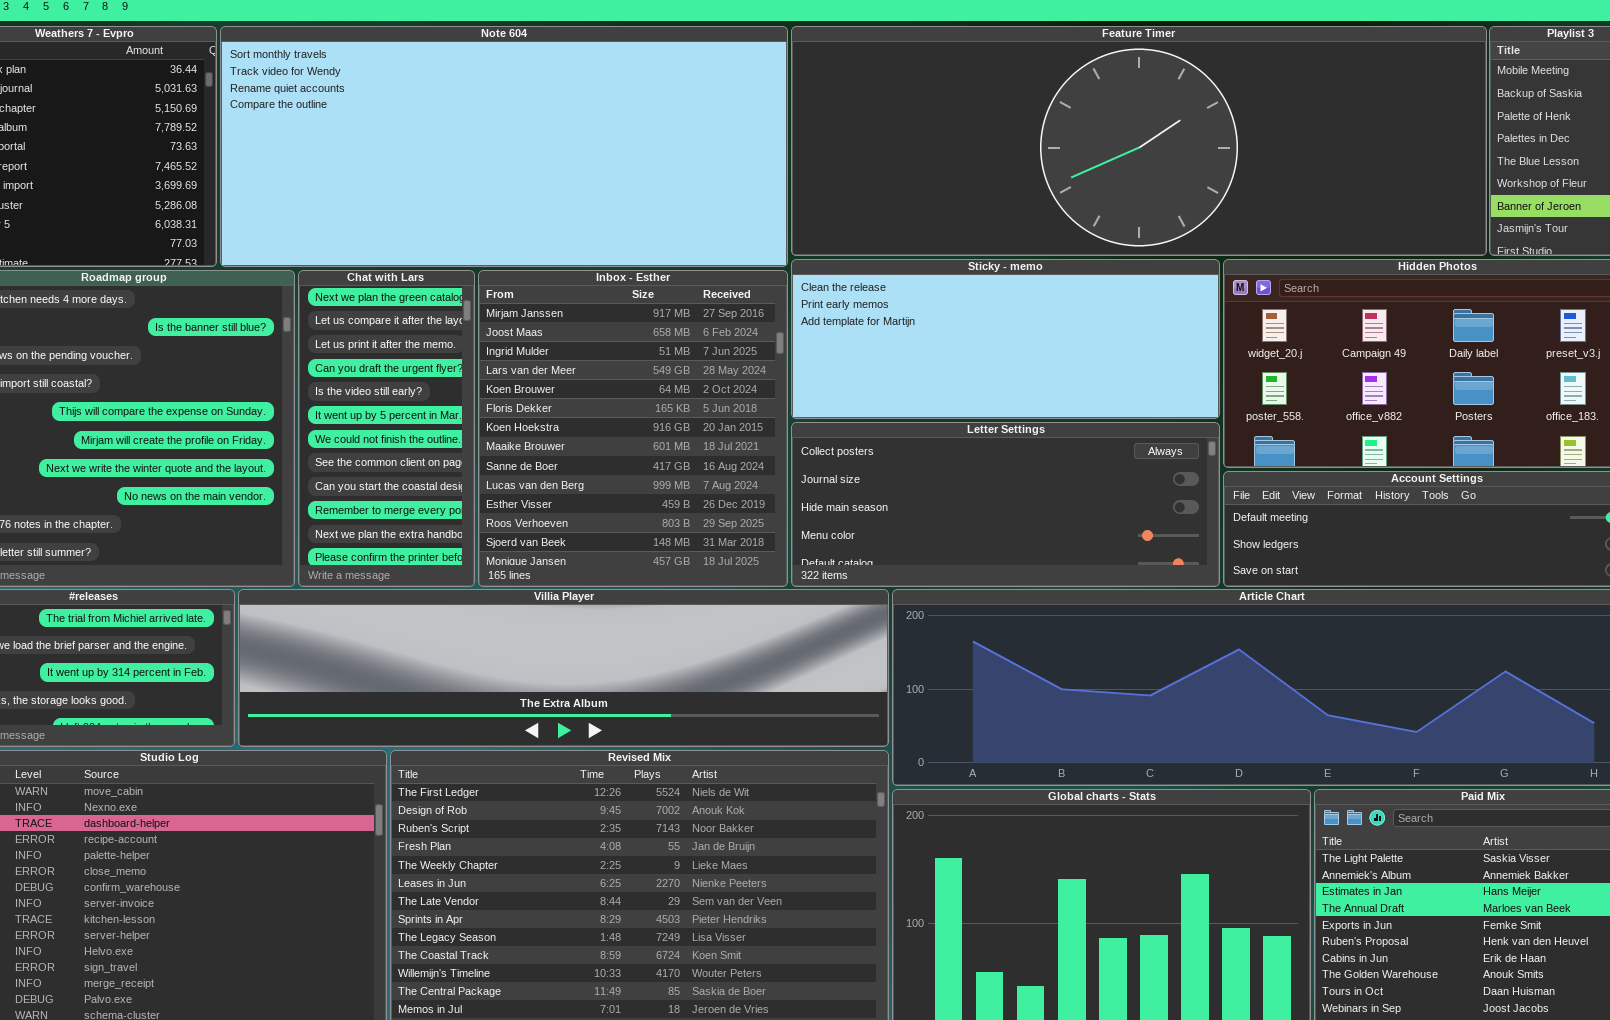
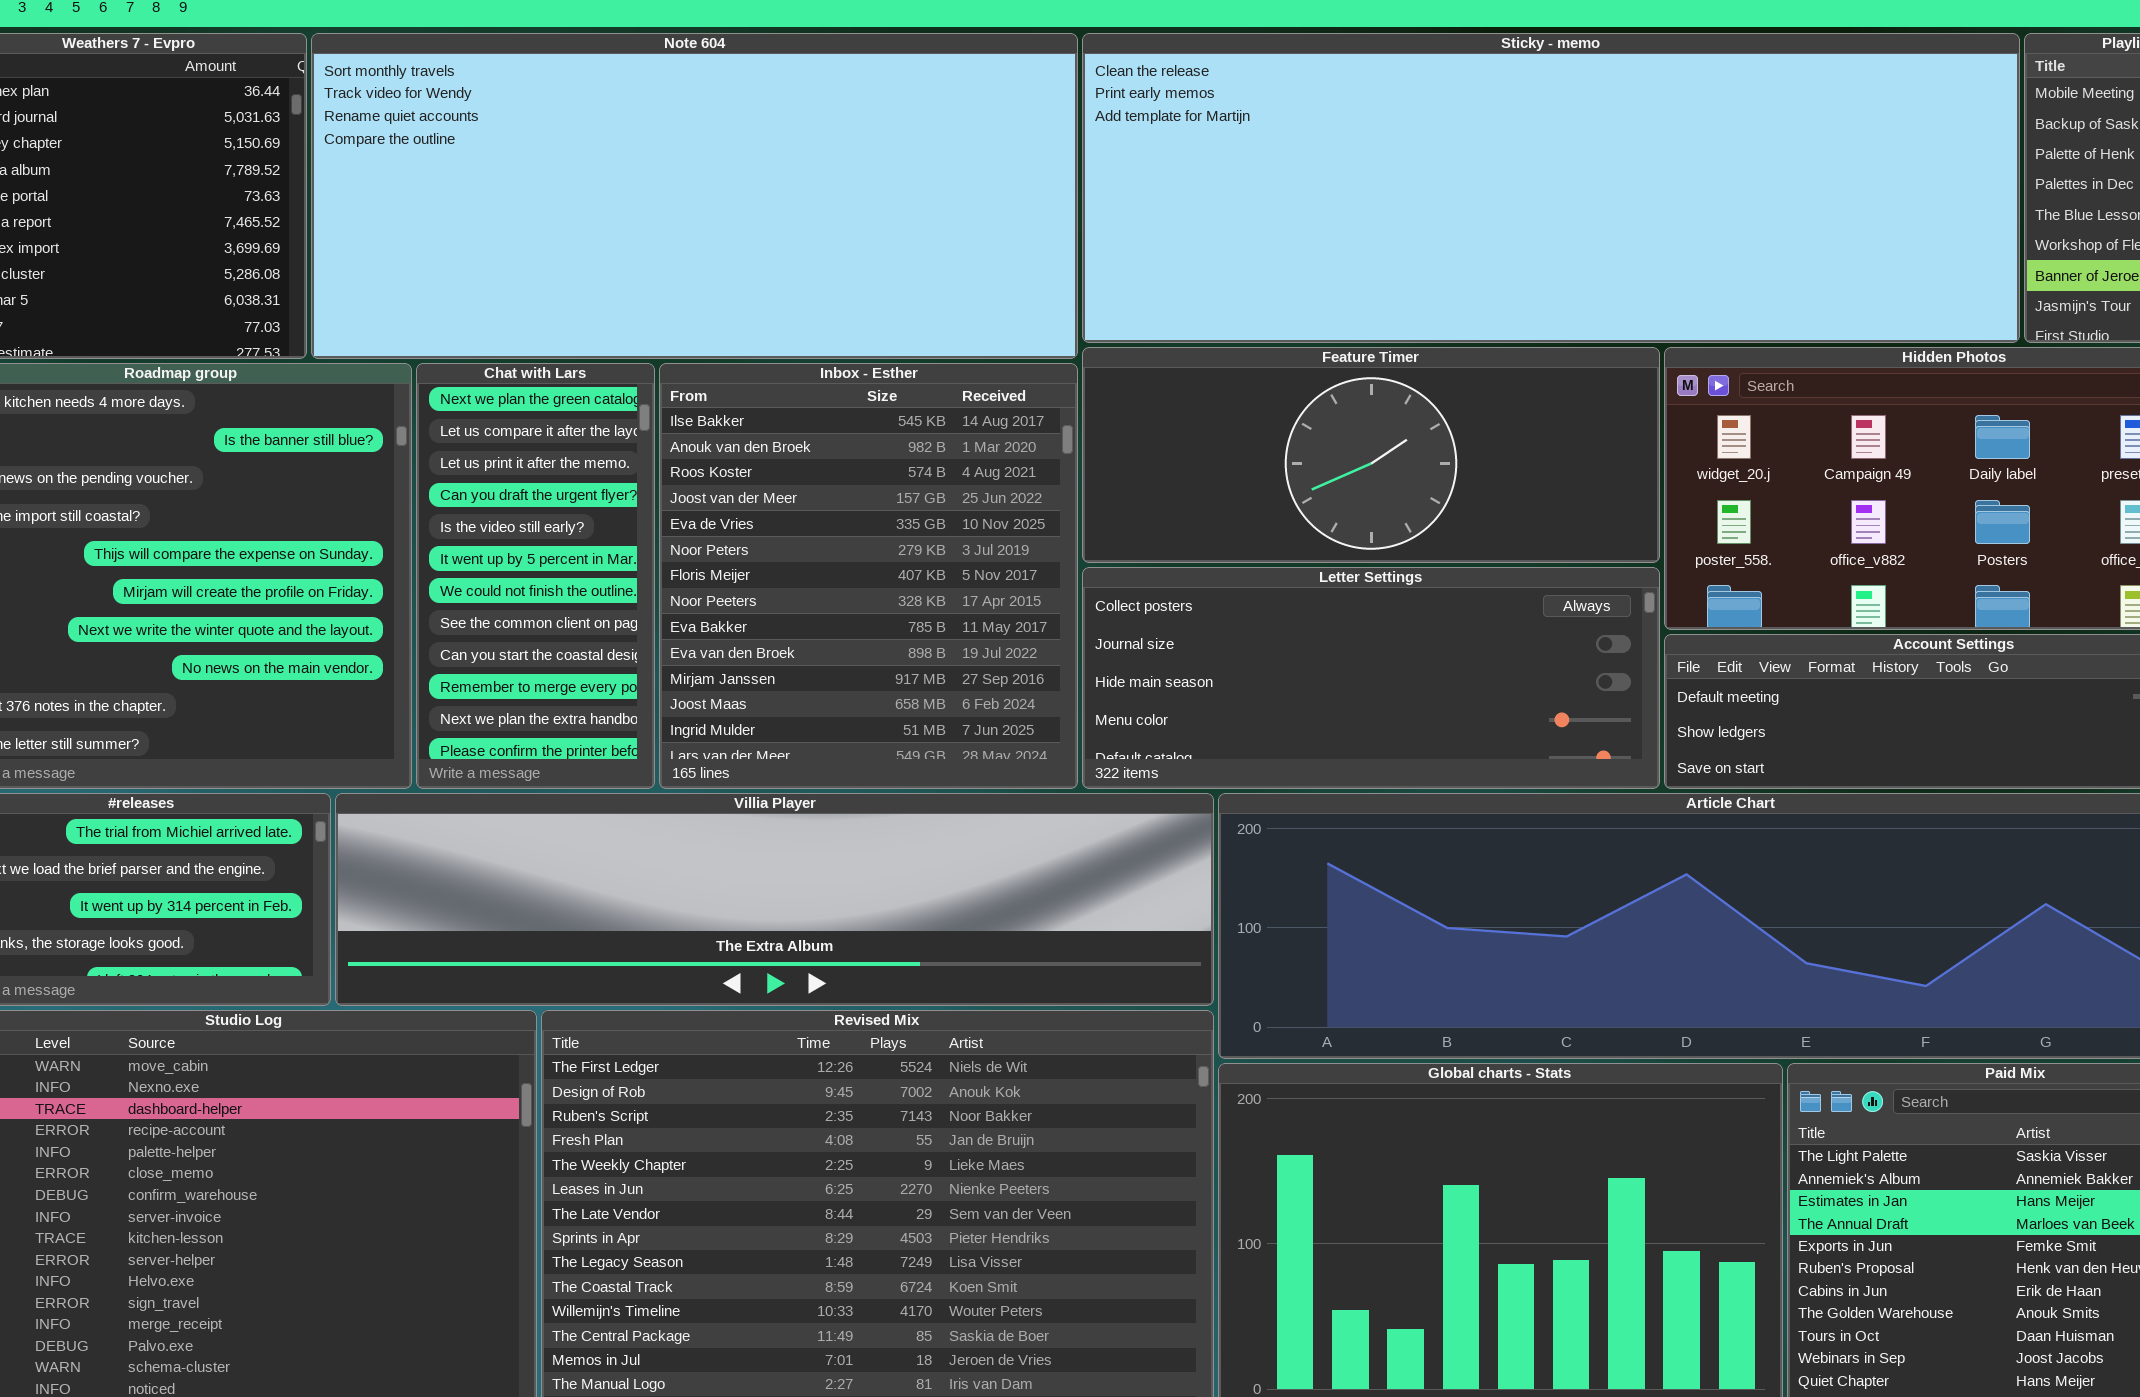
Feature Timer: [791,26,1487,256] -> [1082,347,1660,563], moved, resized
Sticky - memo: [791,259,1220,419] -> [1082,33,2020,343], moved, resized
Inbox - Esther: [478,270,788,587] -> [659,363,1078,789], scrolled up 10 rows

